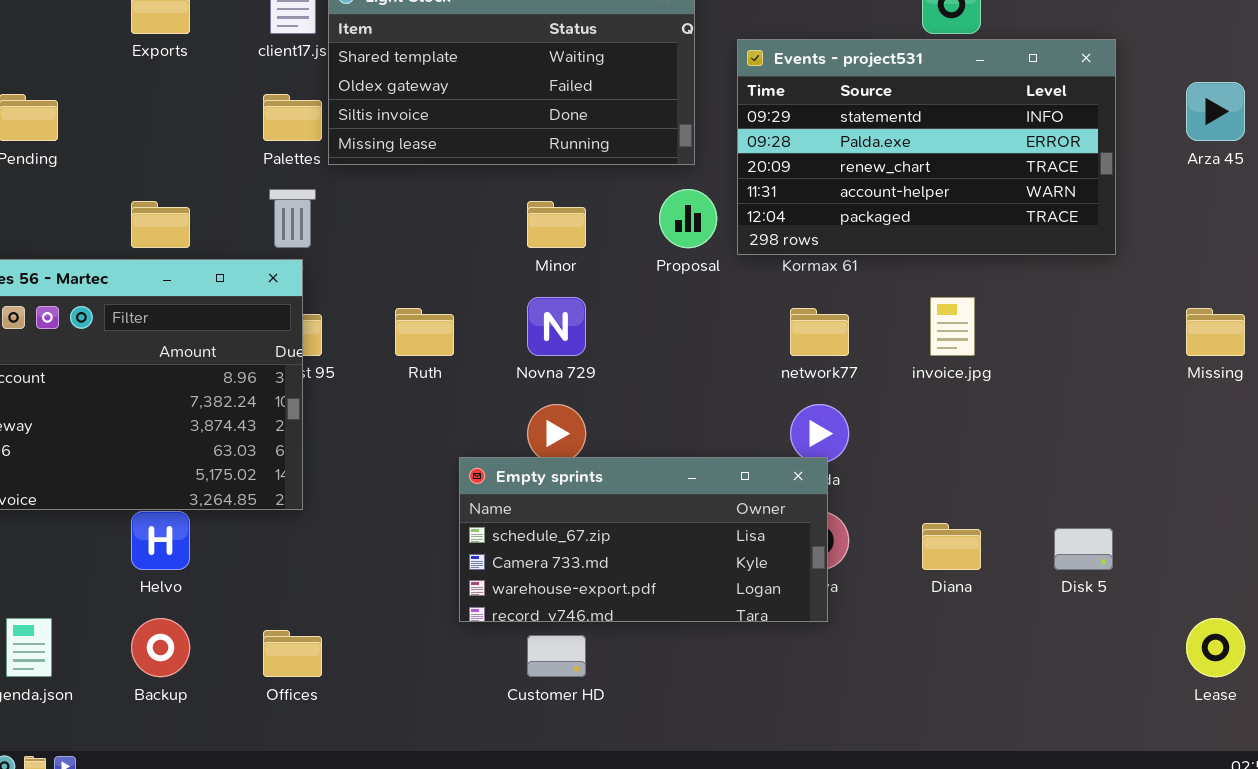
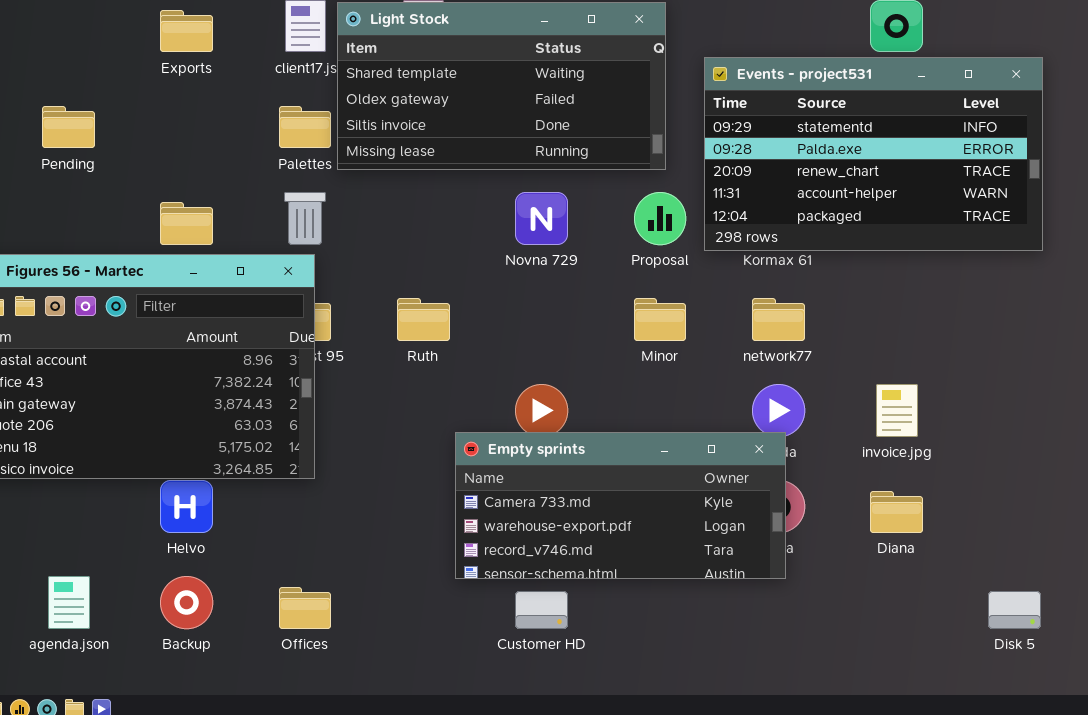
Minor: [527,201,586,248] -> [634,298,686,341], moved
Novna 729: [527,297,586,356] -> [515,192,568,245], moved
invoice.jpg: [930,297,975,356] -> [876,384,918,437], moved
Empty sprints: [459,457,828,622] -> [455,432,786,579], scrolled down 1 row
Disk 5: [1054,528,1113,570] -> [988,591,1041,629], moved

